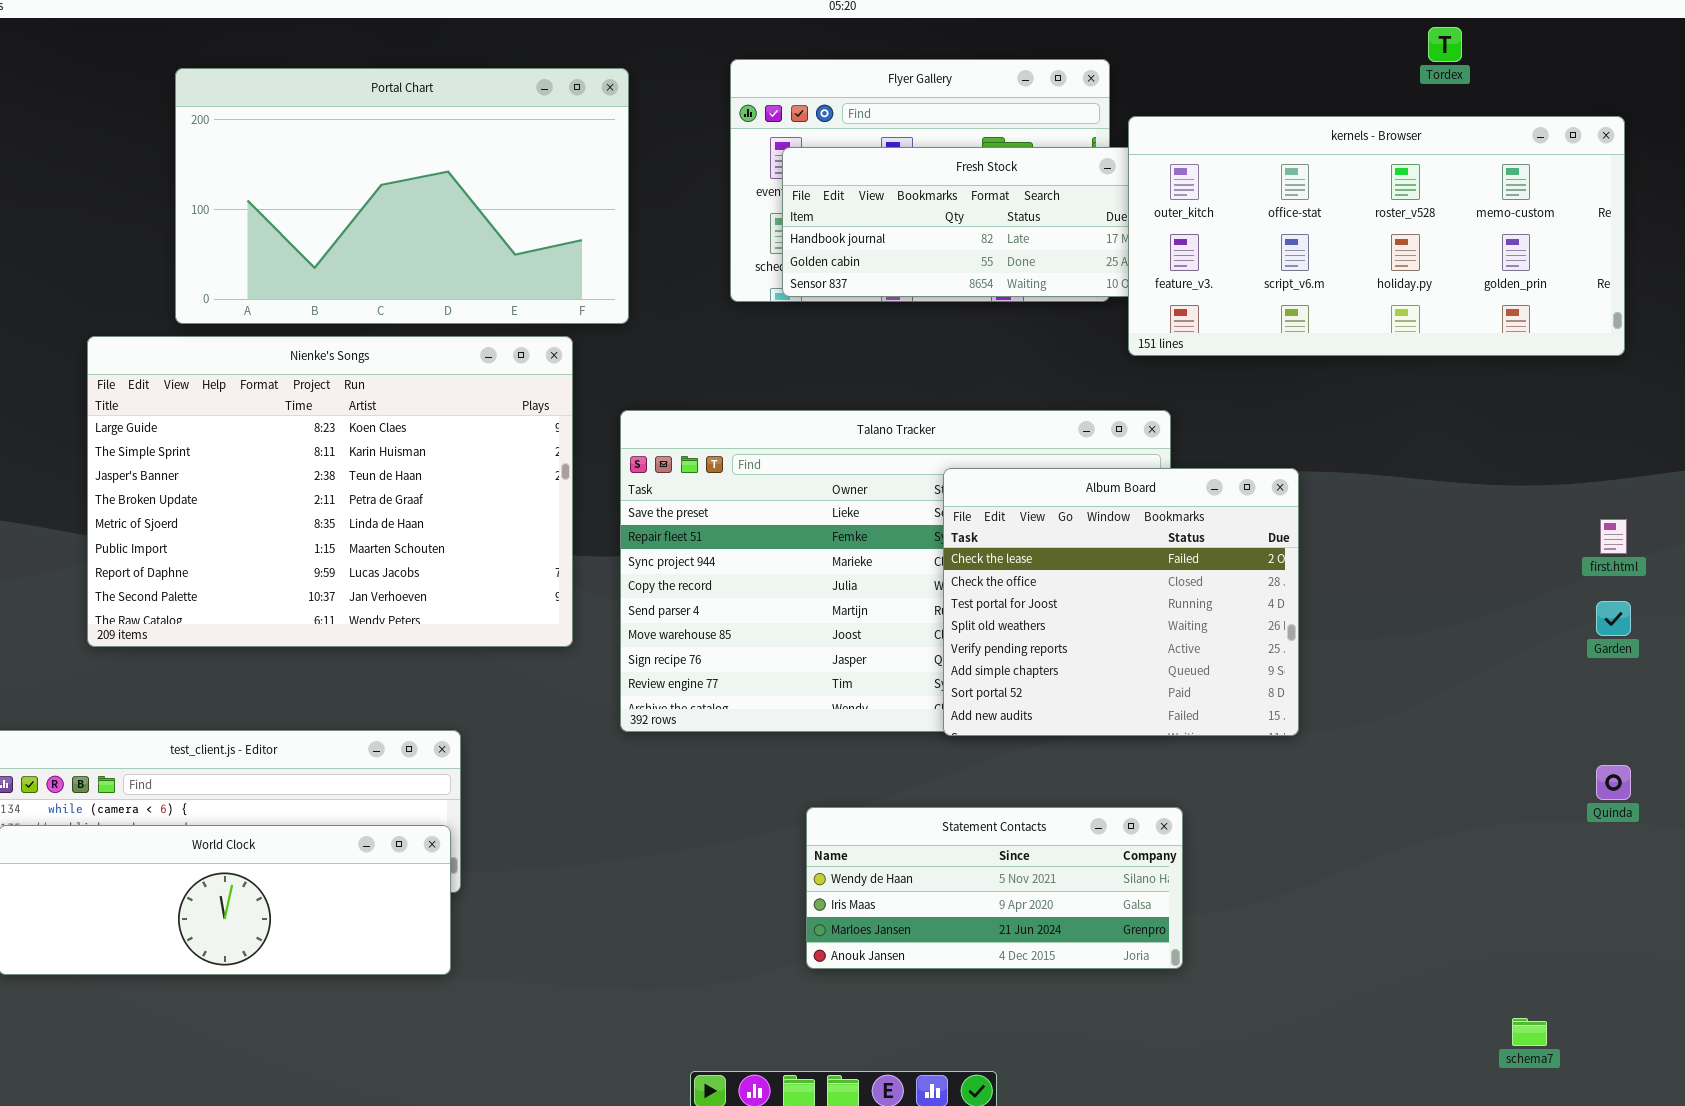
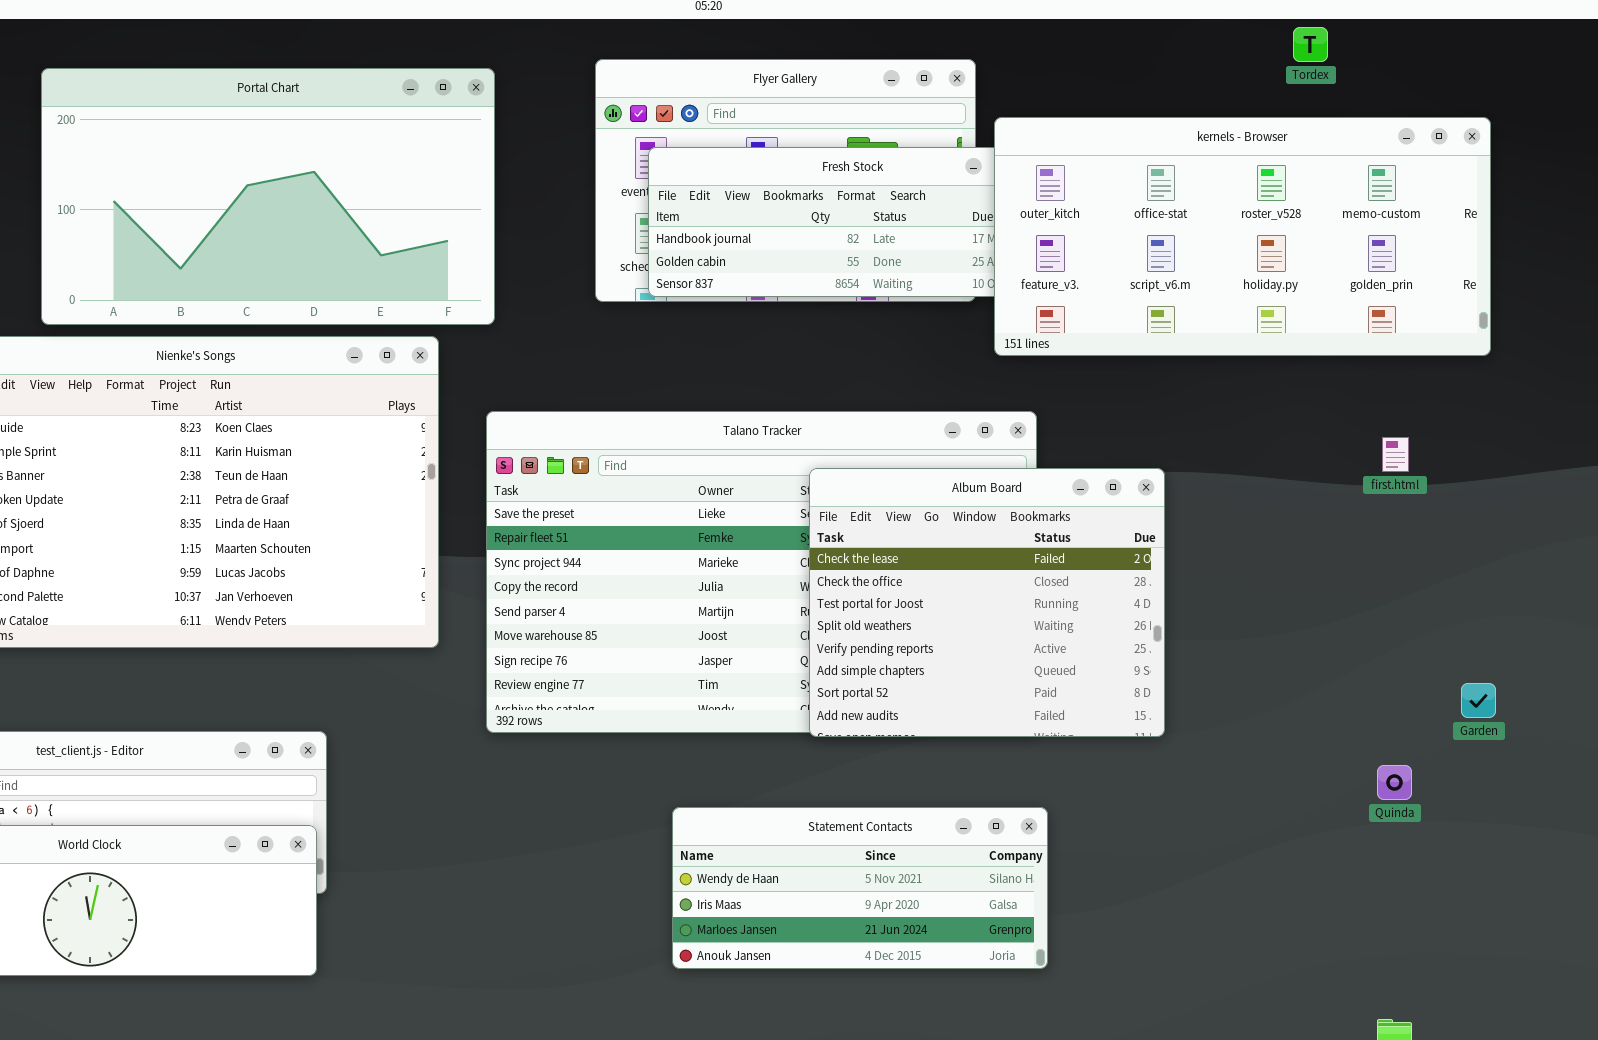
first.html: [1600,519,1627,554] -> [1382,437,1409,472], moved
Garden: [1596,601,1631,636] -> [1461,683,1496,718], moved
Quinda: [1596,765,1631,800] -> [1377,765,1412,800], moved

